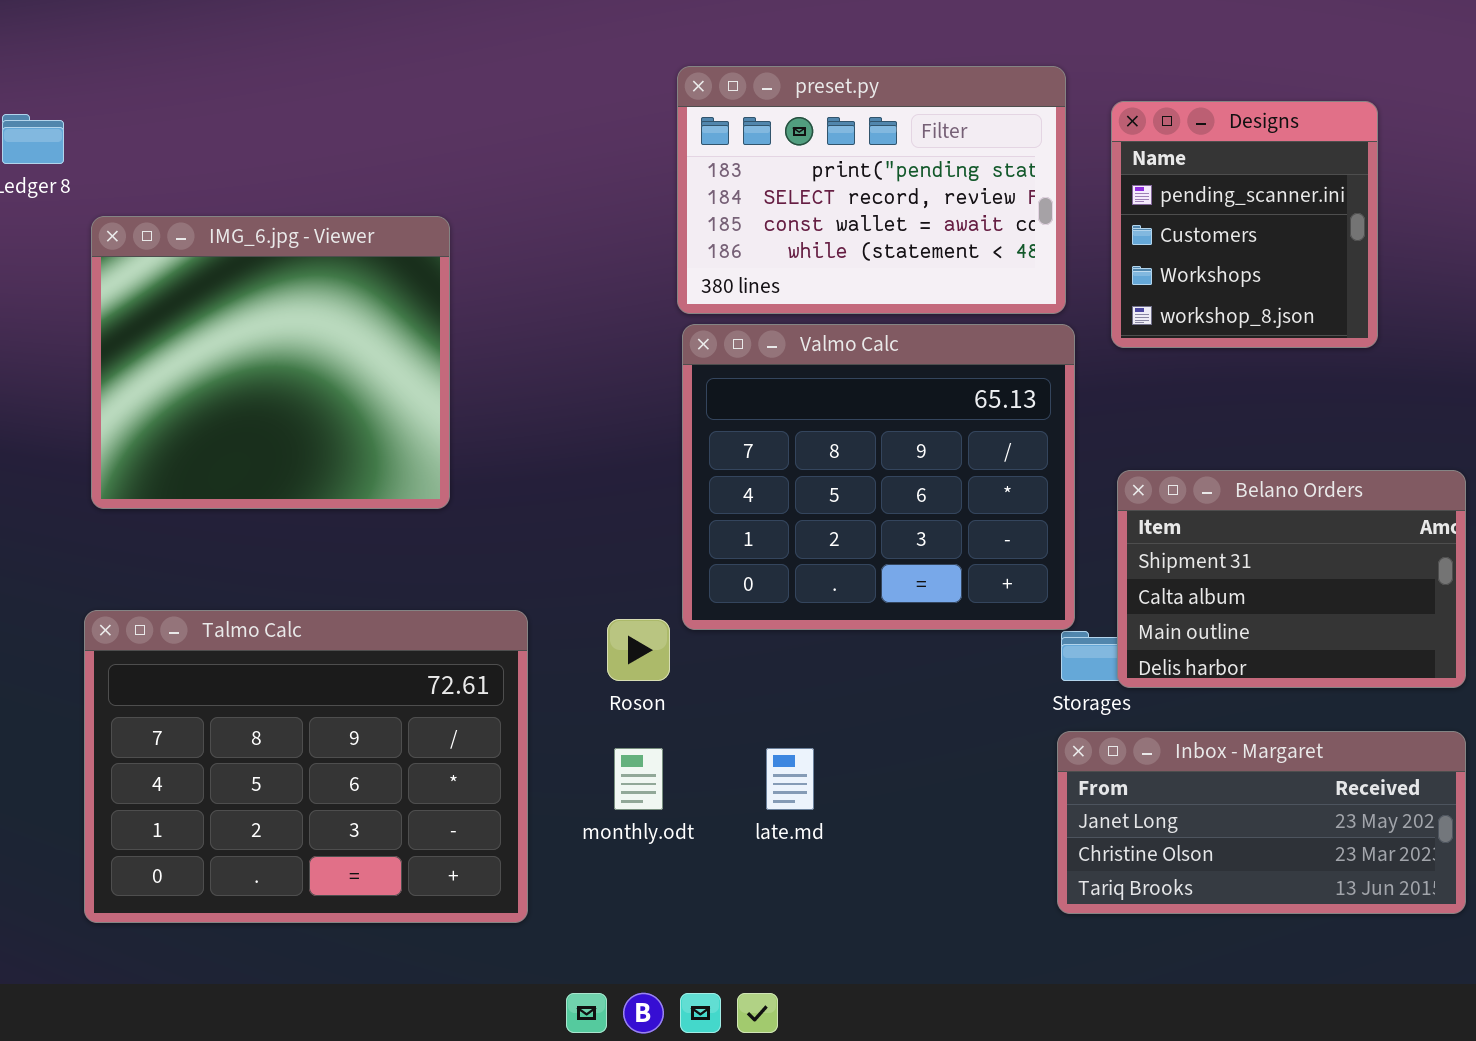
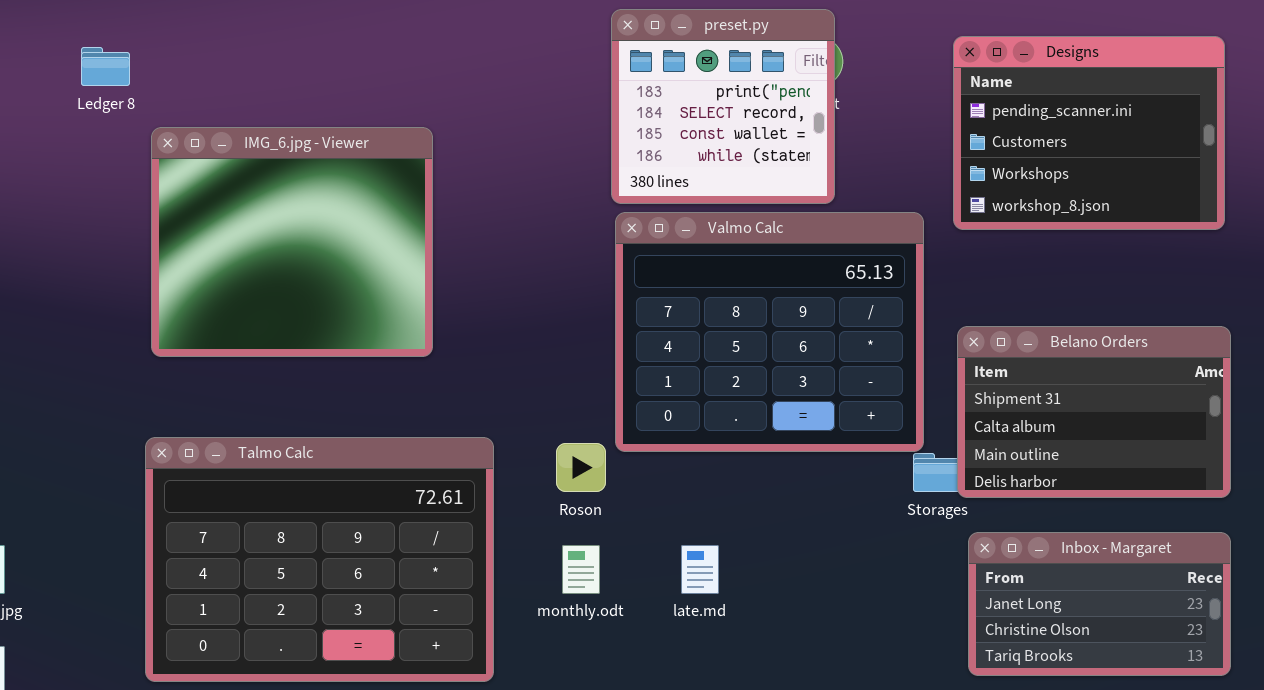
preset.py: [677,66,1066,314] -> [611,9,835,204], resized
Designs: [1111,101,1378,348] -> [953,36,1225,230], resized
Inbox - Margaret: [1057,731,1466,914] -> [968,532,1231,676], resized

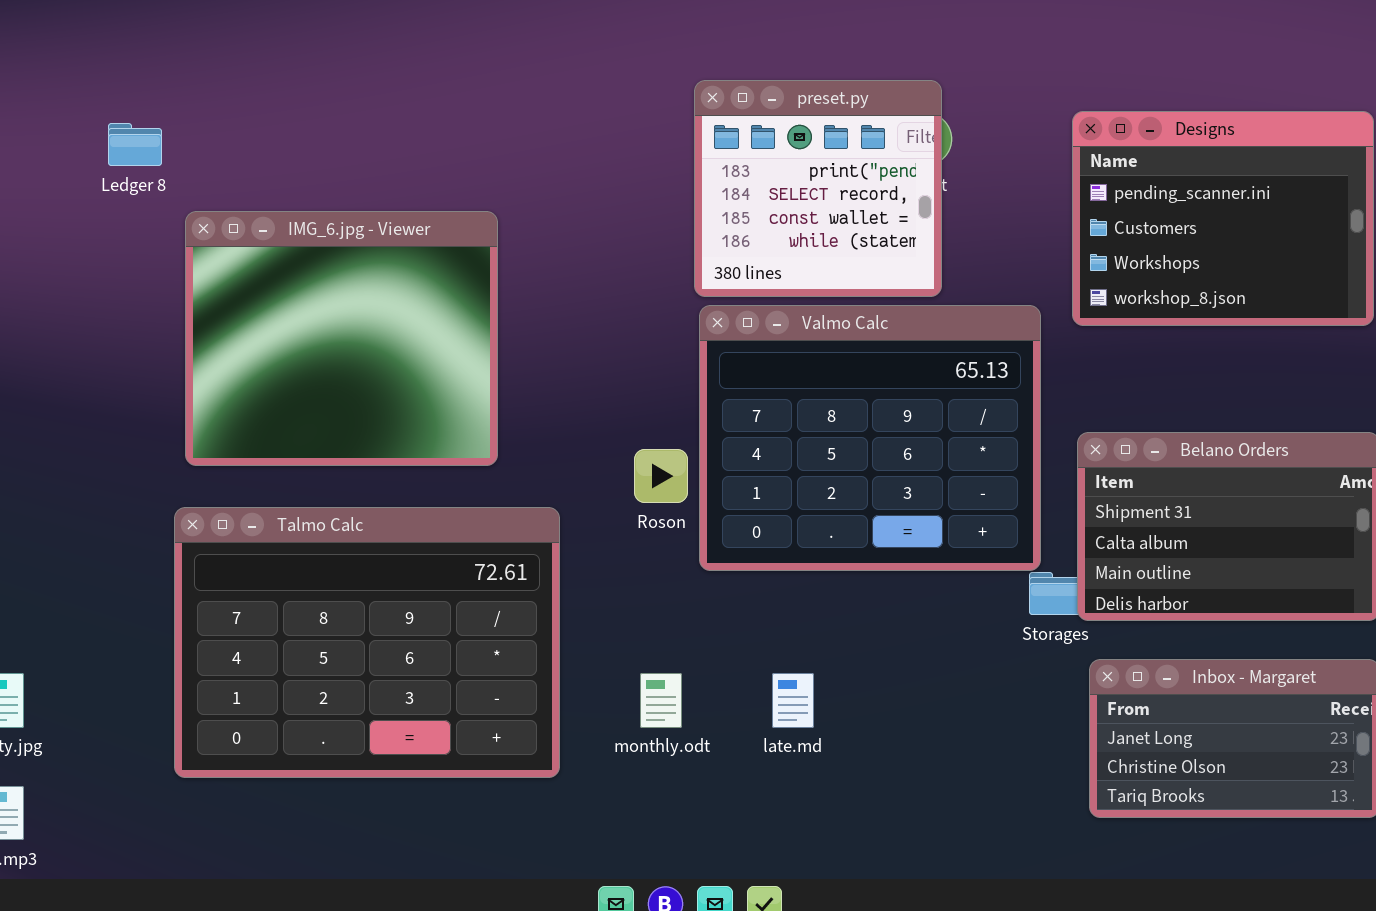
Talmo Calc: [145,437,494,682] -> [174,507,560,778], moved
Roson: [556,443,606,492] -> [634,449,688,503], moved

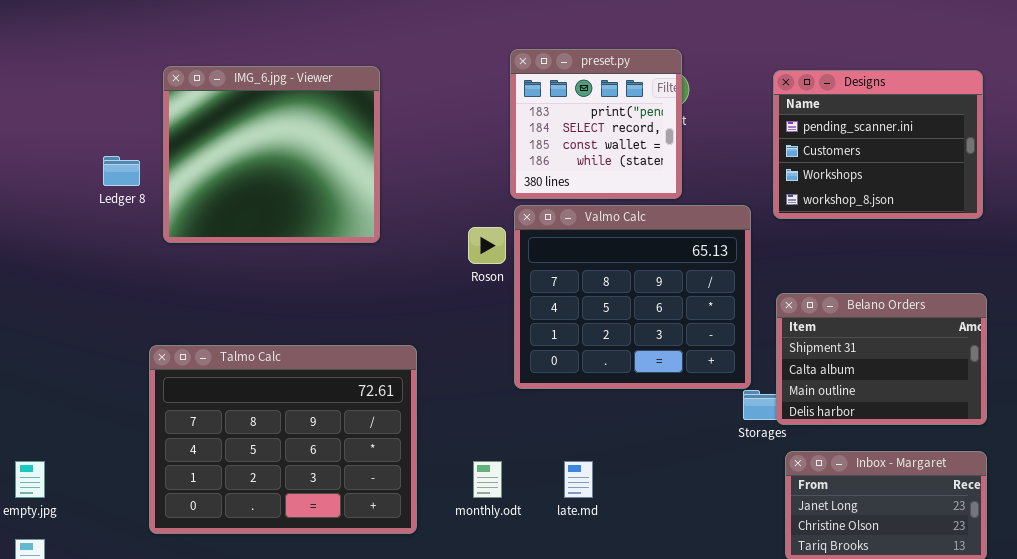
Ledger 8: [108,123,162,166] -> [103,156,140,186], moved
IMG_6.jpg - Viewer: [185,211,498,466] -> [163,66,380,243], moved
Roson: [634,449,688,503] -> [468,227,506,264], moved

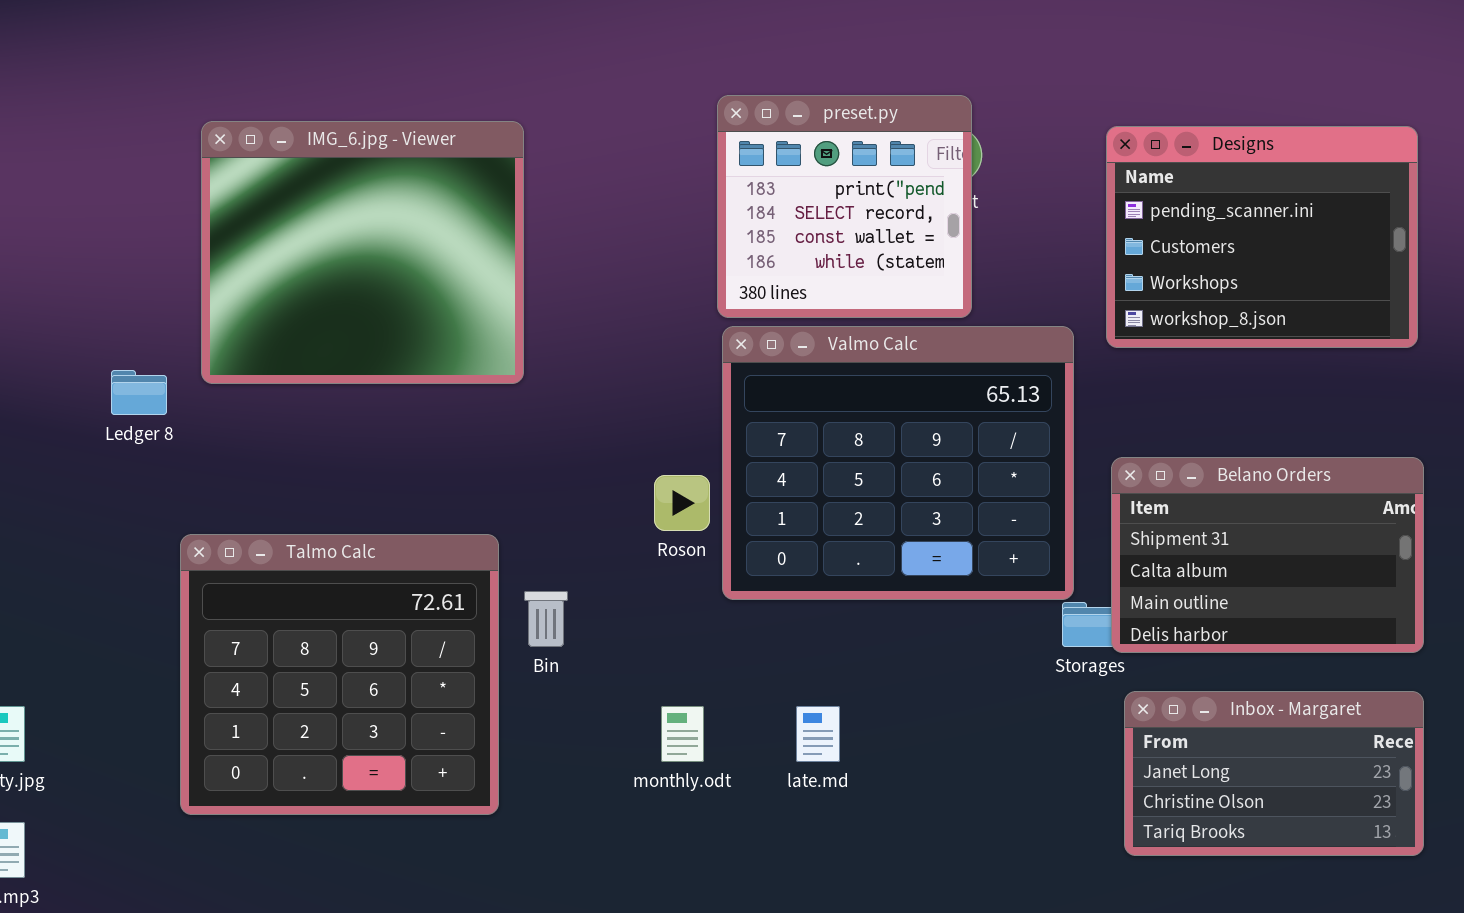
Ledger 8: [103,156,140,186] -> [111,370,167,415], moved
Roson: [468,227,506,264] -> [654,475,710,531], moved
Talmo Calc: [149,345,417,534] -> [180,534,499,815], resized

